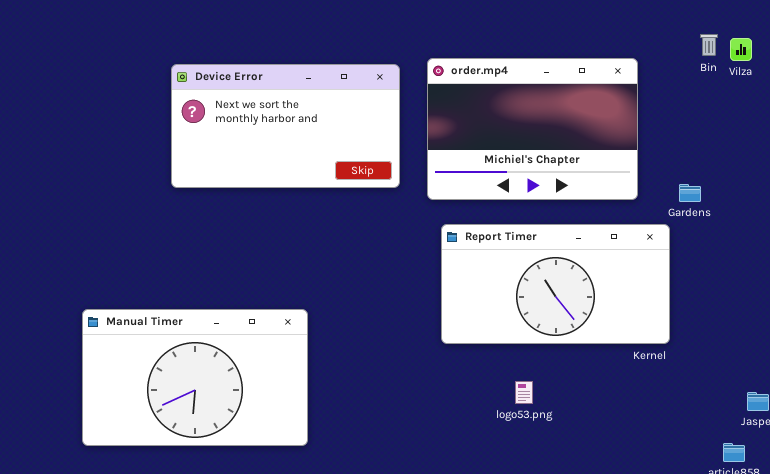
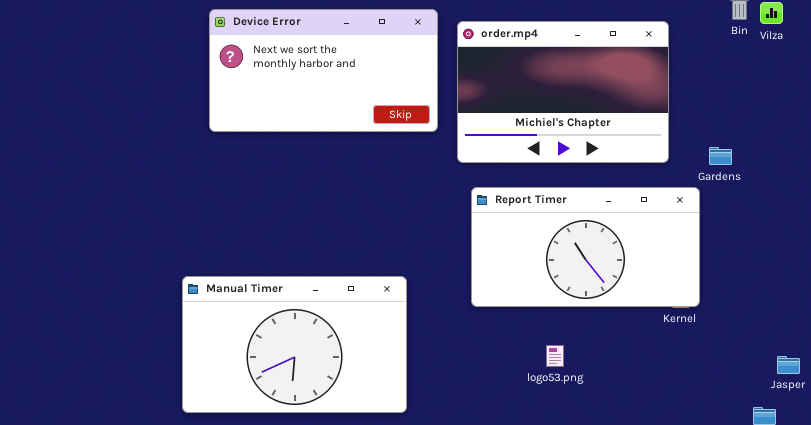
Device Error: [171,64,400,188] -> [209,9,438,132], moved
Manual Timer: [82,309,308,446] -> [182,276,407,413], moved

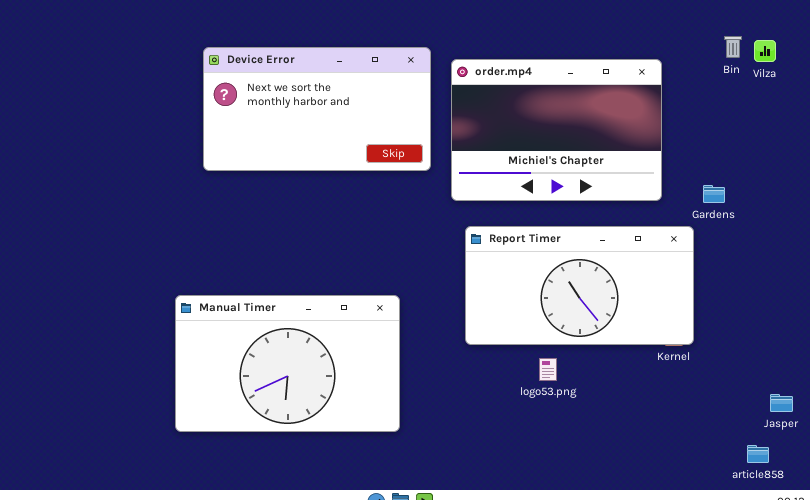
Manual Timer: [182,276,407,413] -> [175,295,400,432], moved
logo53.png: [546,345,564,367] -> [539,358,557,381], moved

